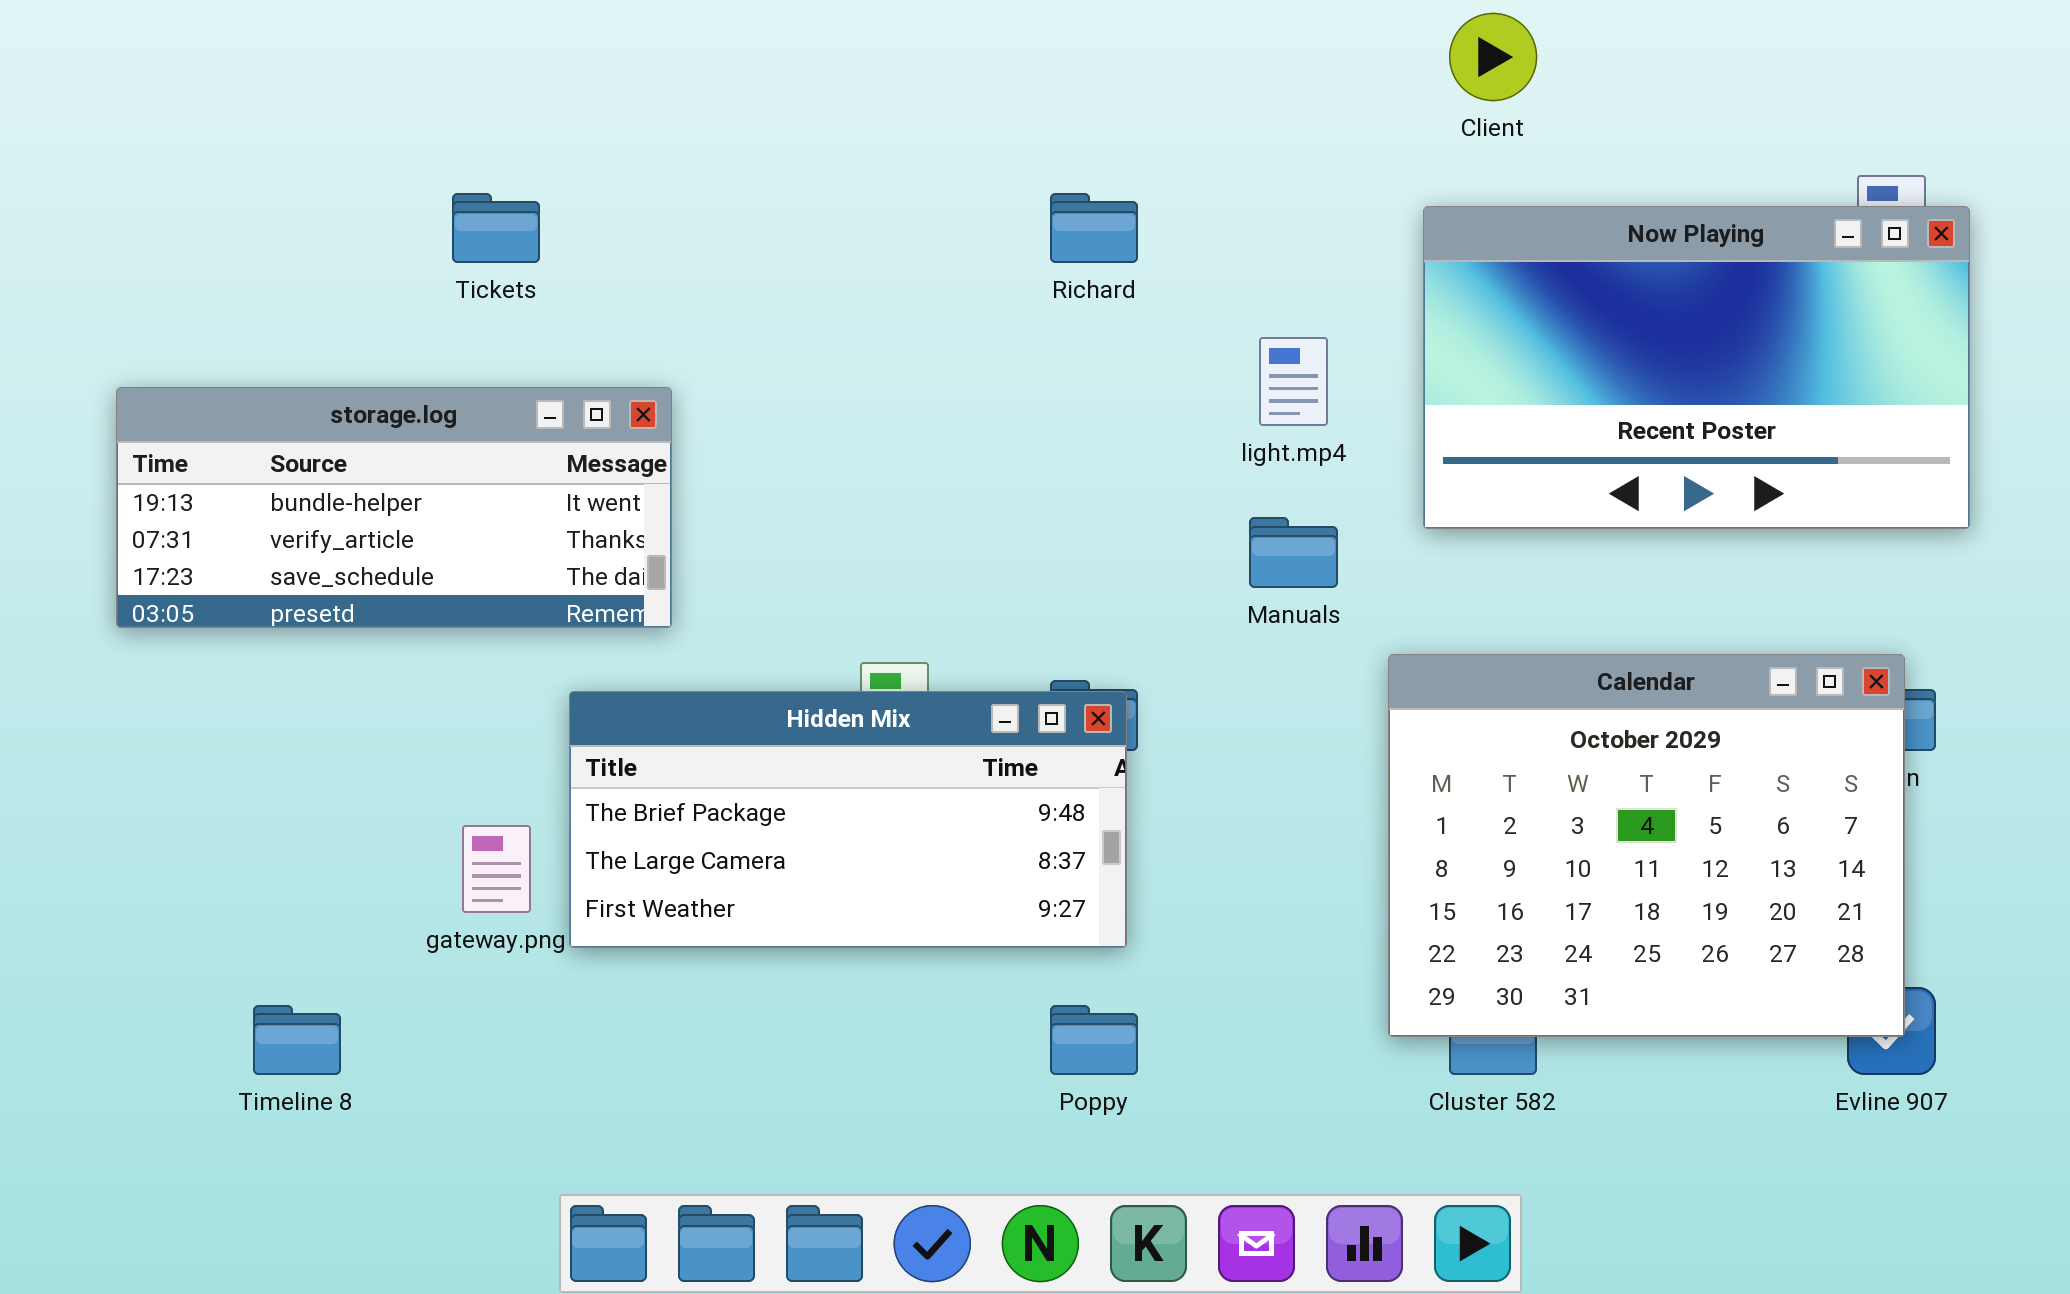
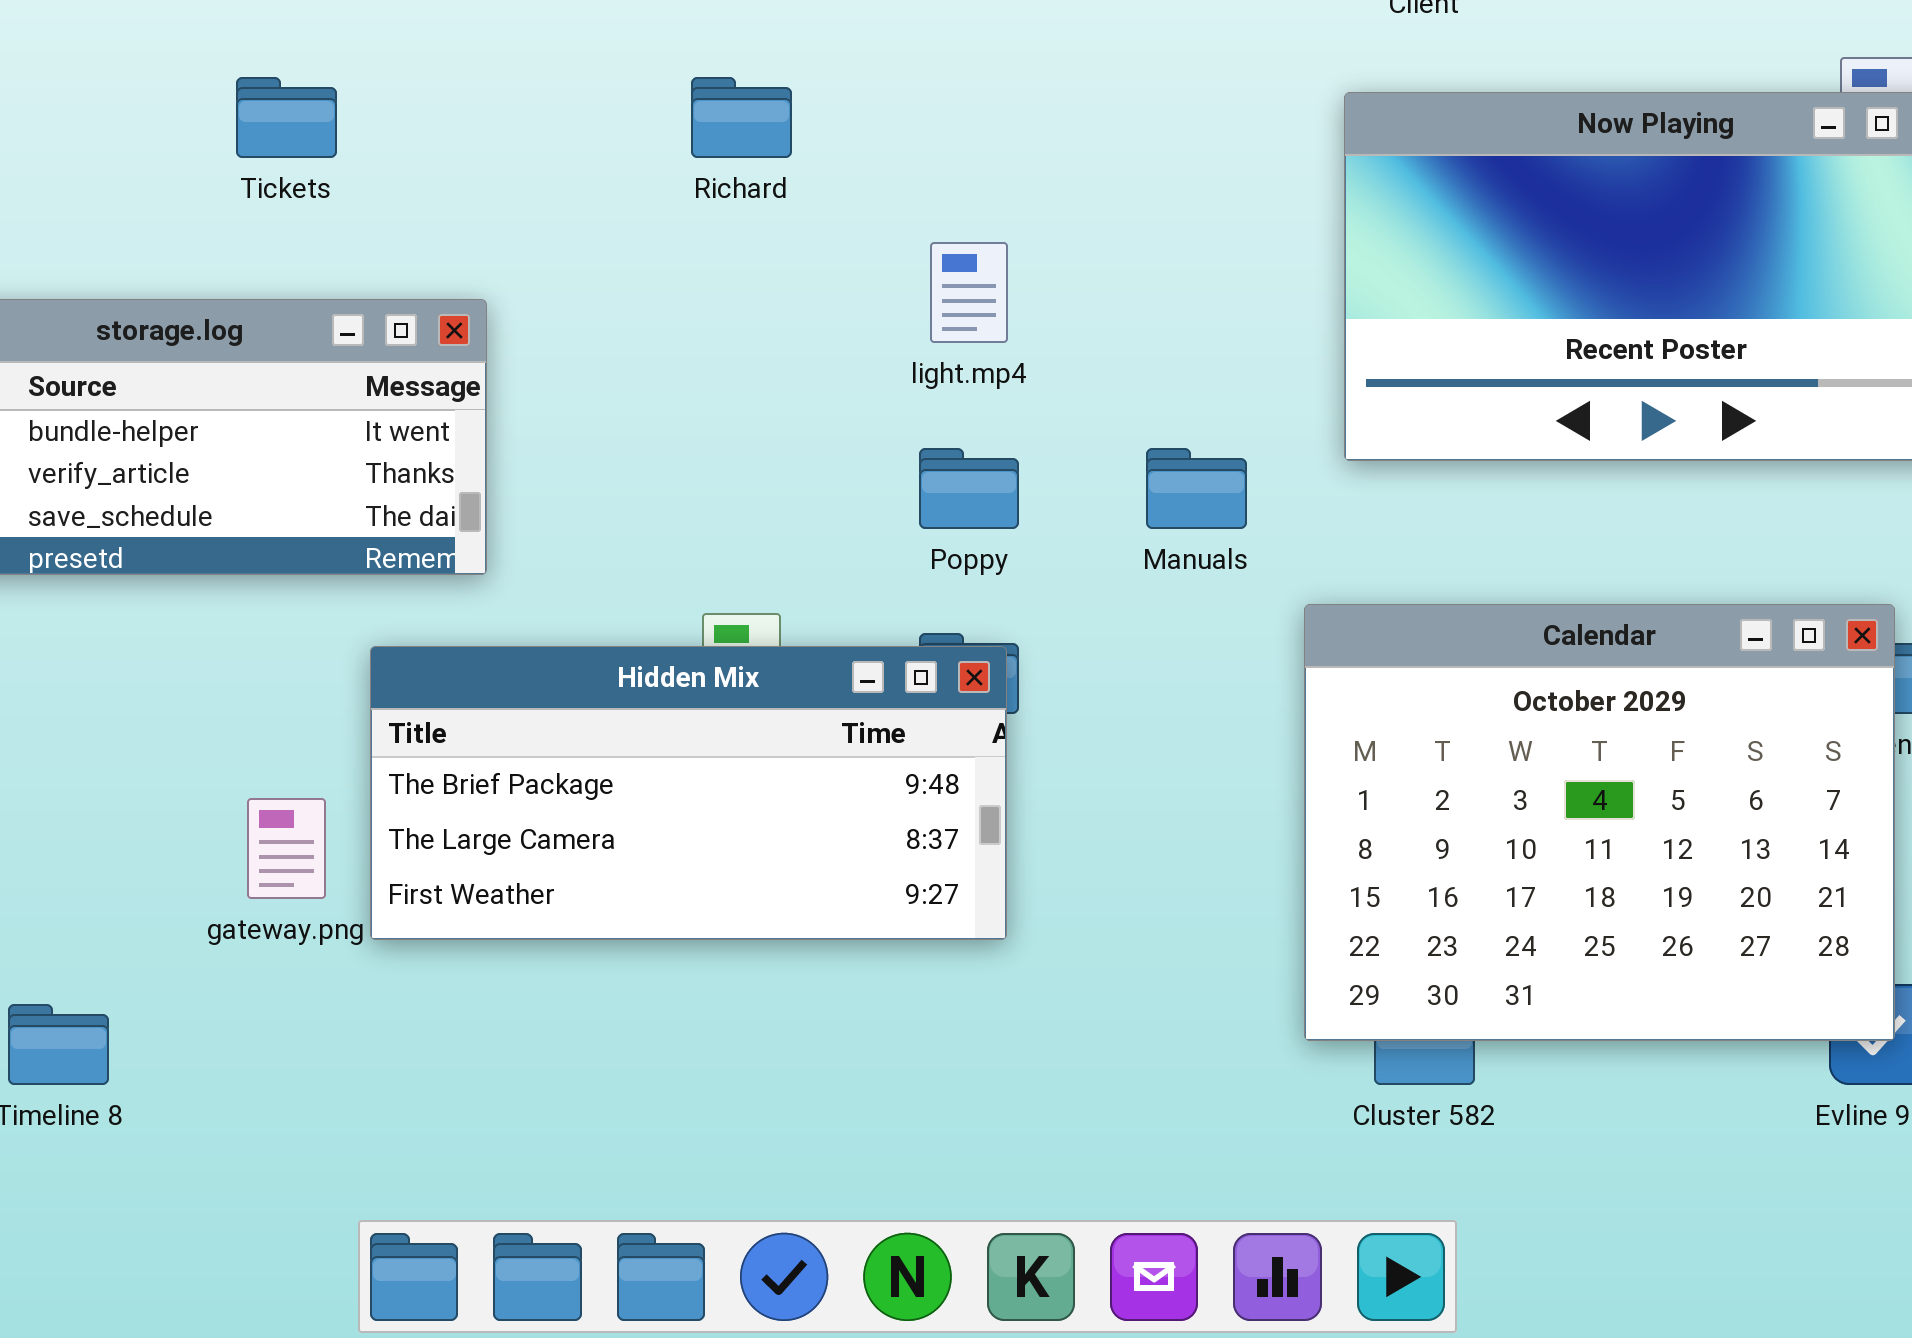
Richard: [1050,193,1138,263] -> [691,77,792,158], moved
light.mp4: [1259,337,1328,426] -> [930,242,1008,343], moved
Poppy: [1050,1005,1138,1075] -> [919,448,1019,529], moved

